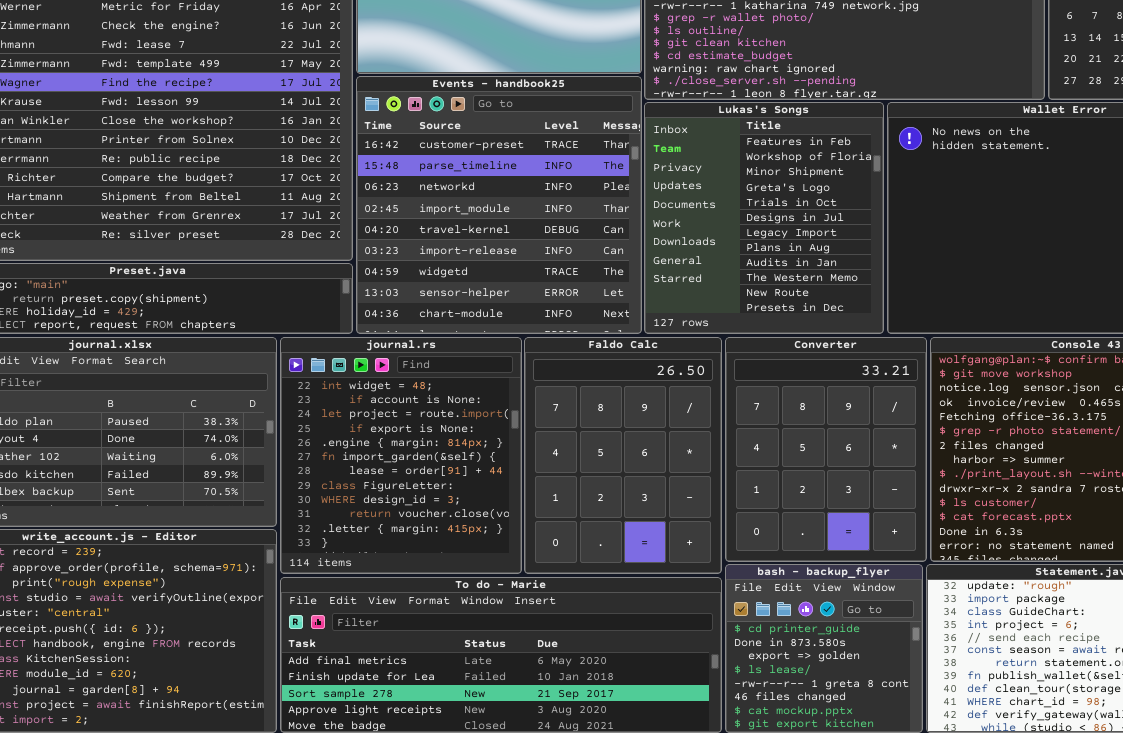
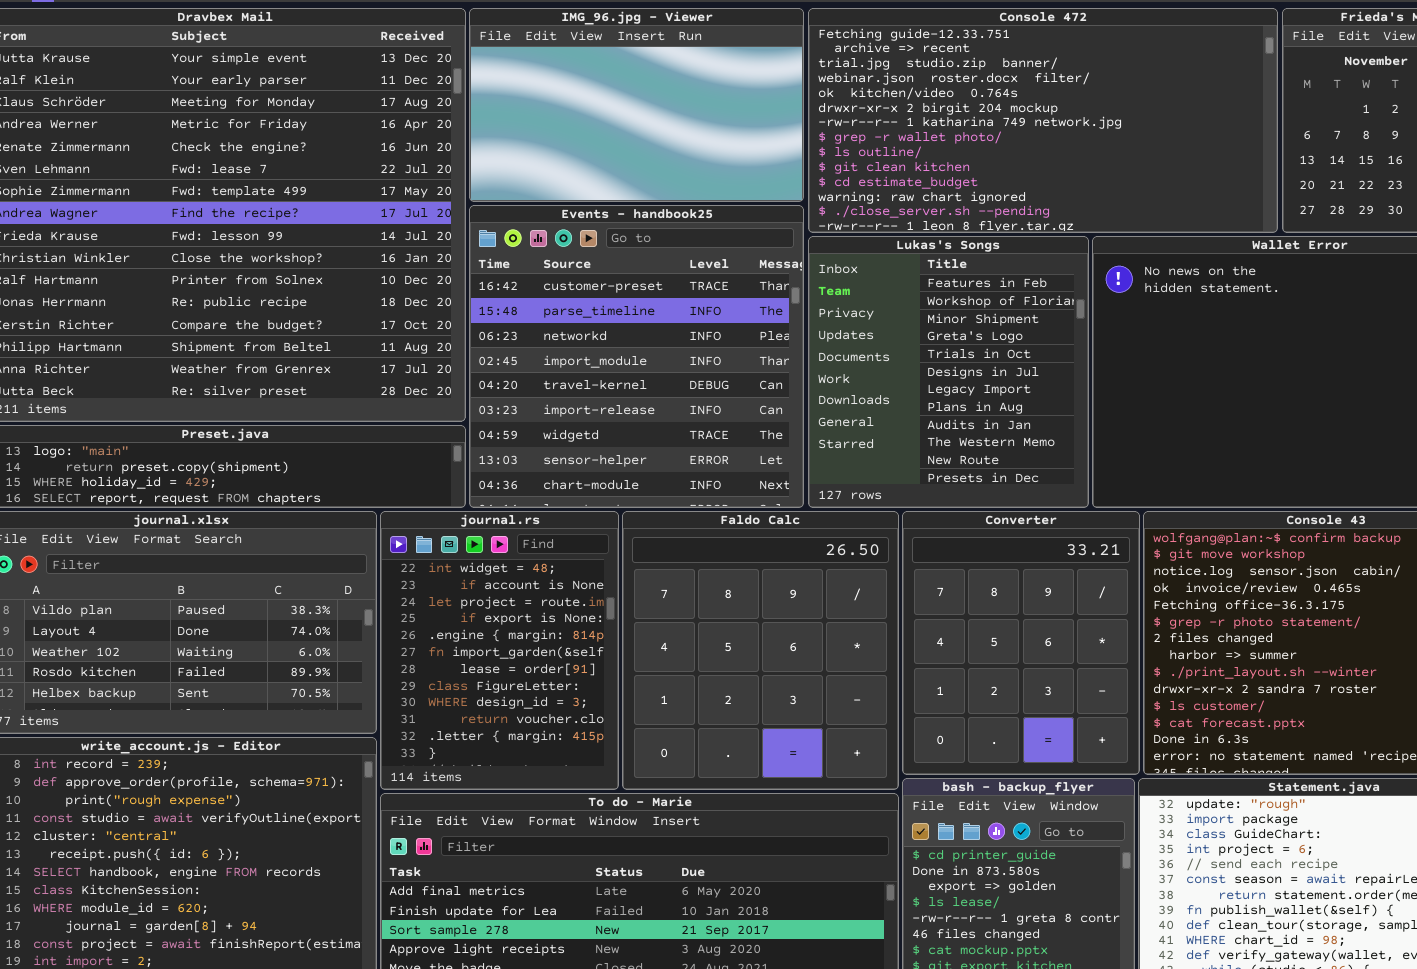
journal.rs: [280,337,522,574] -> [380,511,619,790], resized
Faldo Calc: [524,337,722,574] -> [622,511,899,790], resized

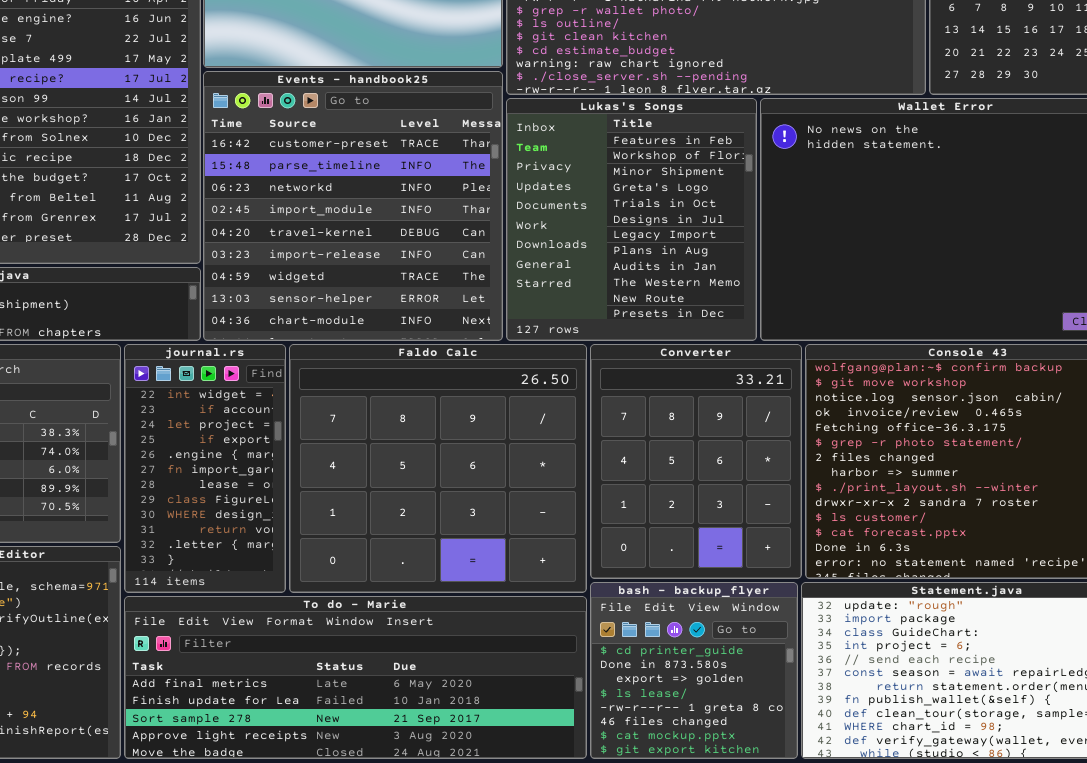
journal.rs: [380,511,619,790] -> [124,344,286,593], resized
Faldo Calc: [622,511,899,790] -> [289,344,587,593], resized

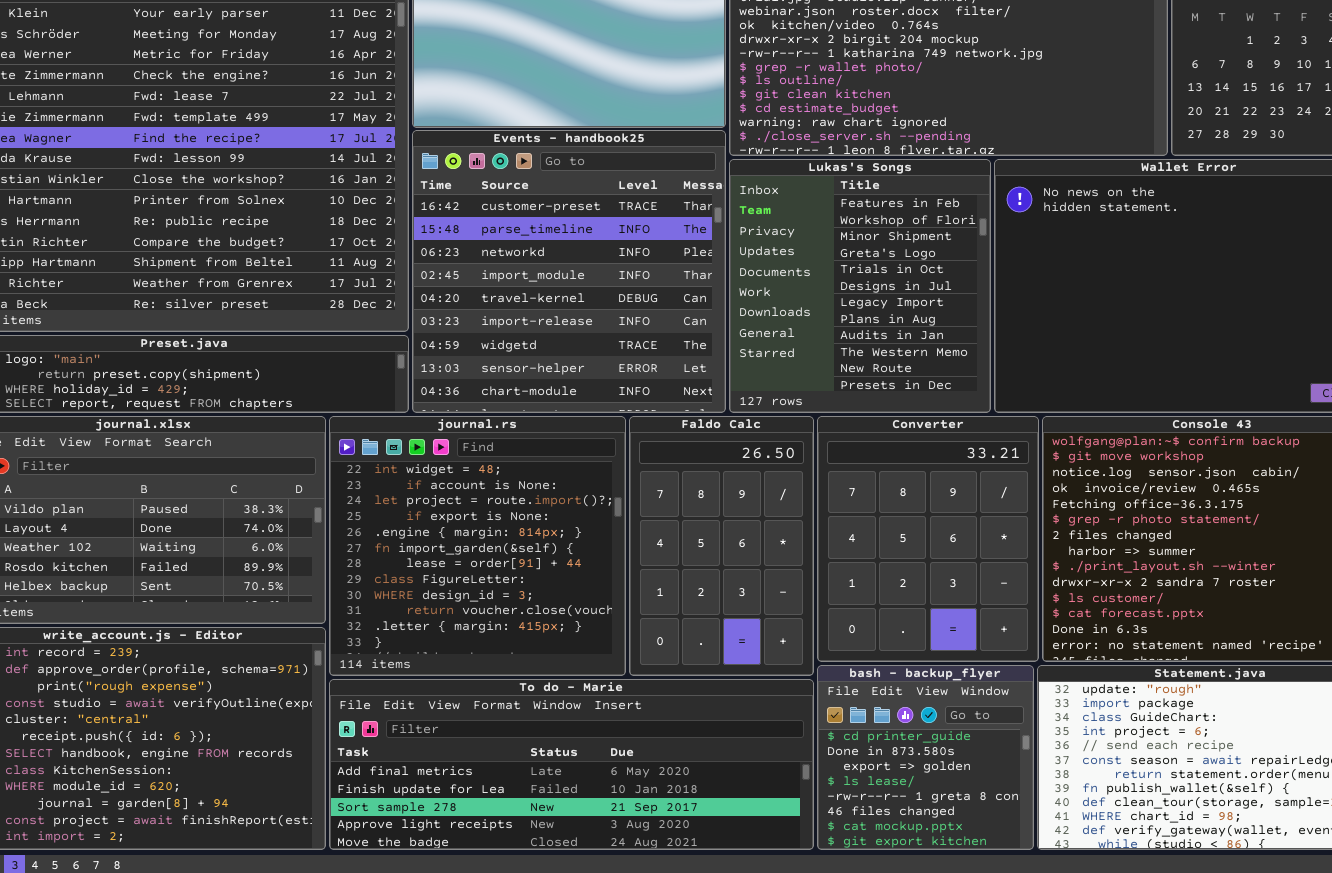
journal.rs: [124,344,286,593] -> [329,416,626,676], resized
Faldo Calc: [289,344,587,593] -> [629,416,814,676], resized

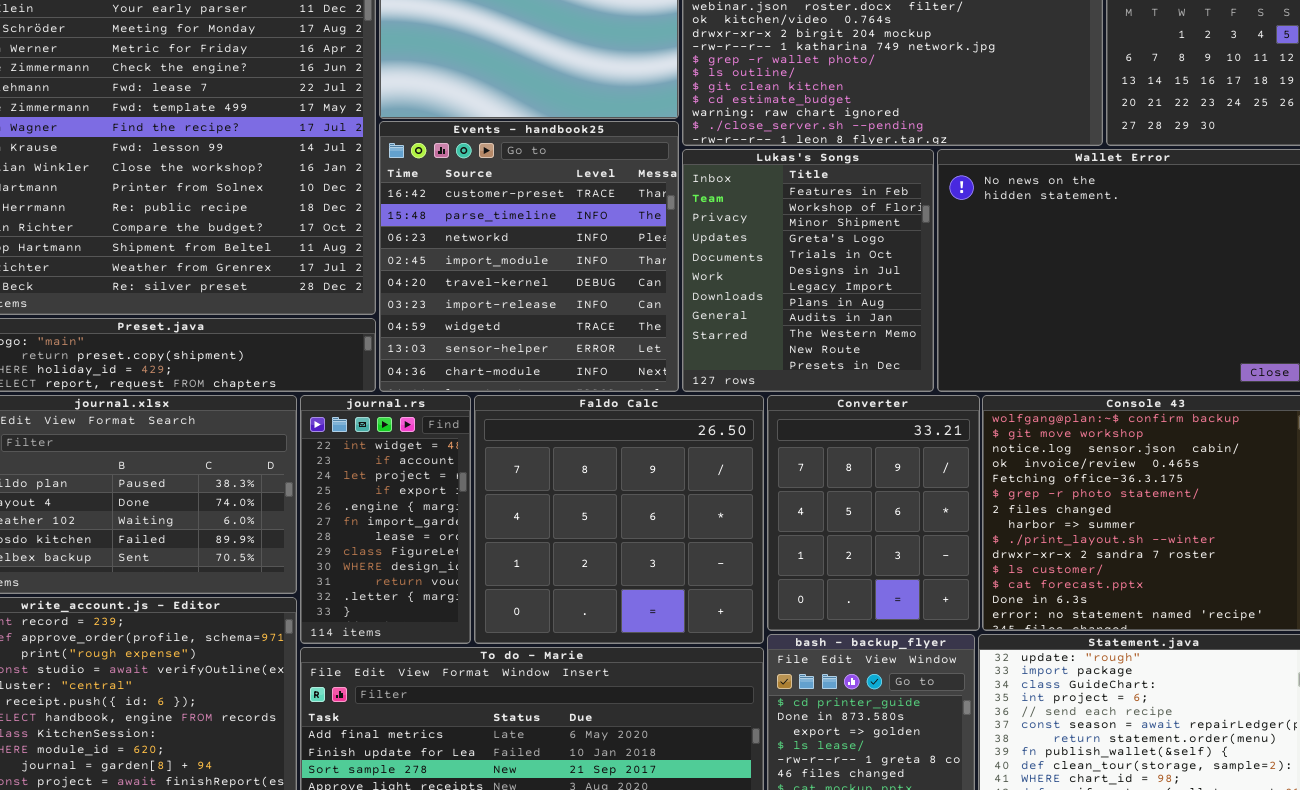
journal.rs: [329,416,626,676] -> [300,395,471,644], resized
Faldo Calc: [629,416,814,676] -> [474,395,764,644], resized

